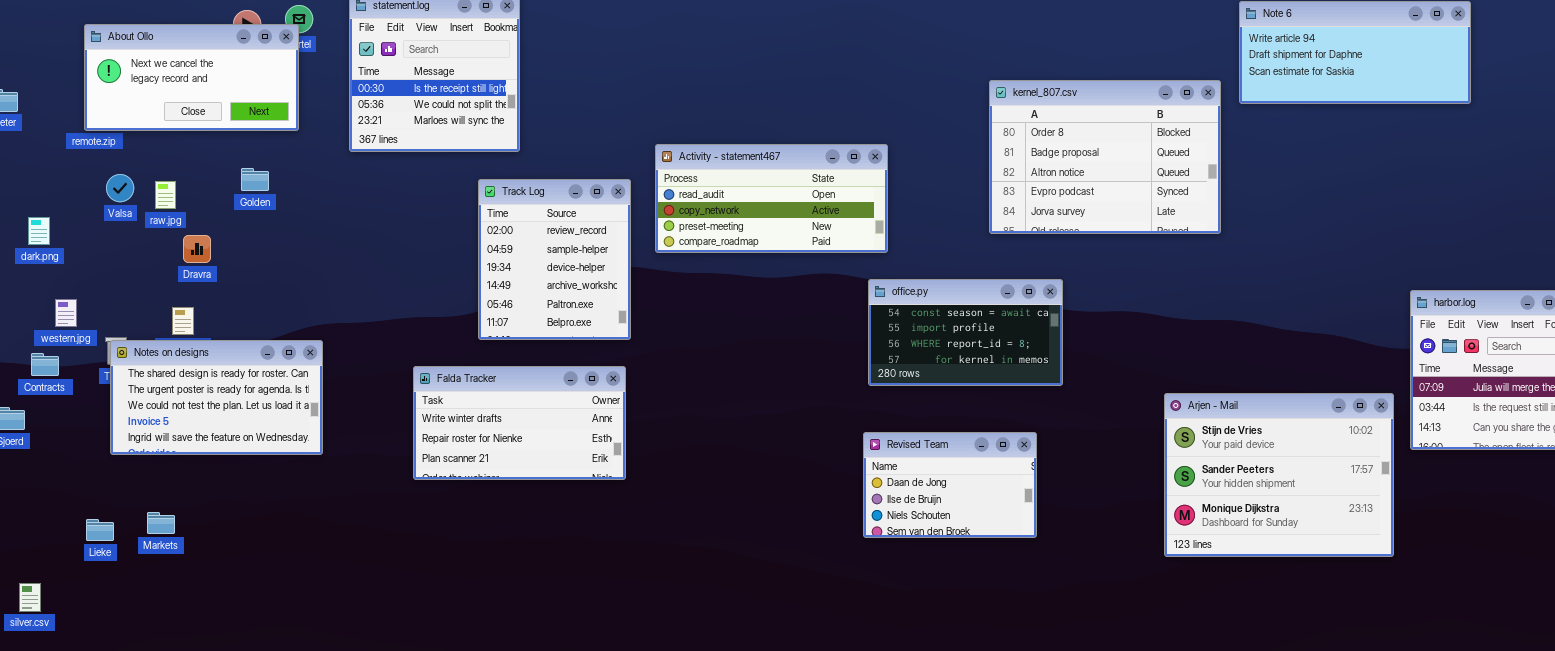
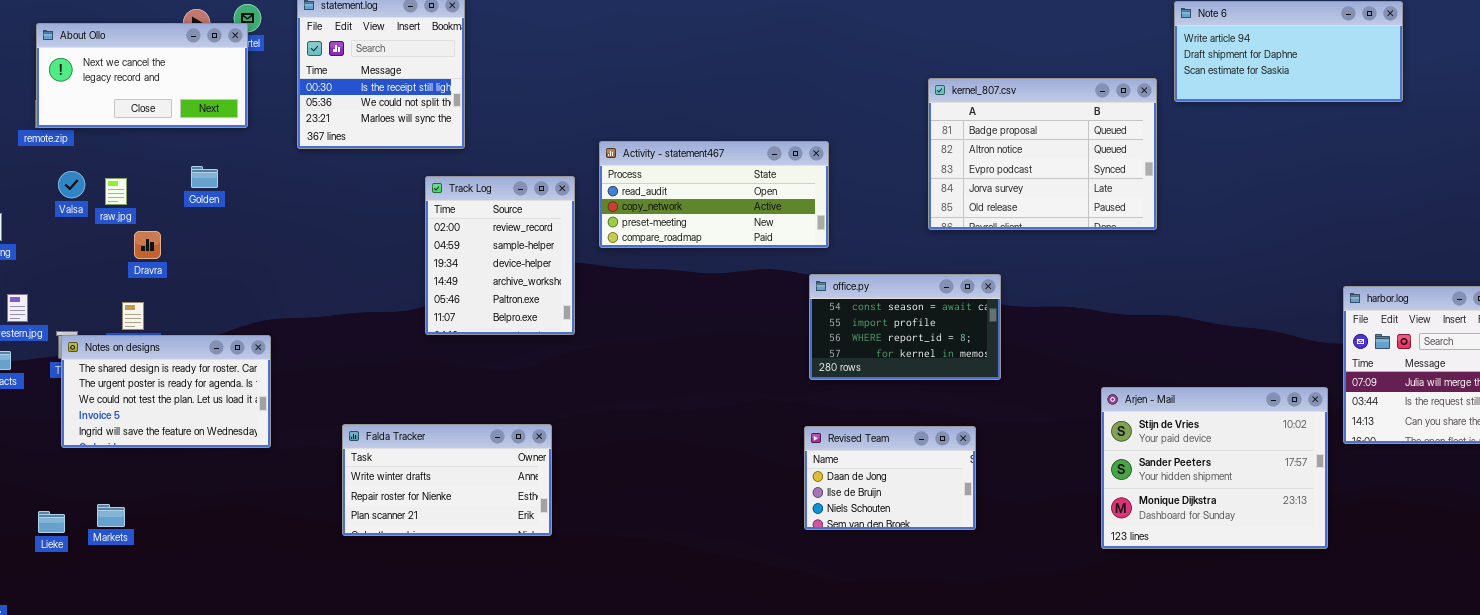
kernel_807.csv: [989,80,1221,234] -> [928,78,1157,230], scrolled down 1 row
Falda Tracker: [413,366,626,480] -> [342,424,552,536], moved

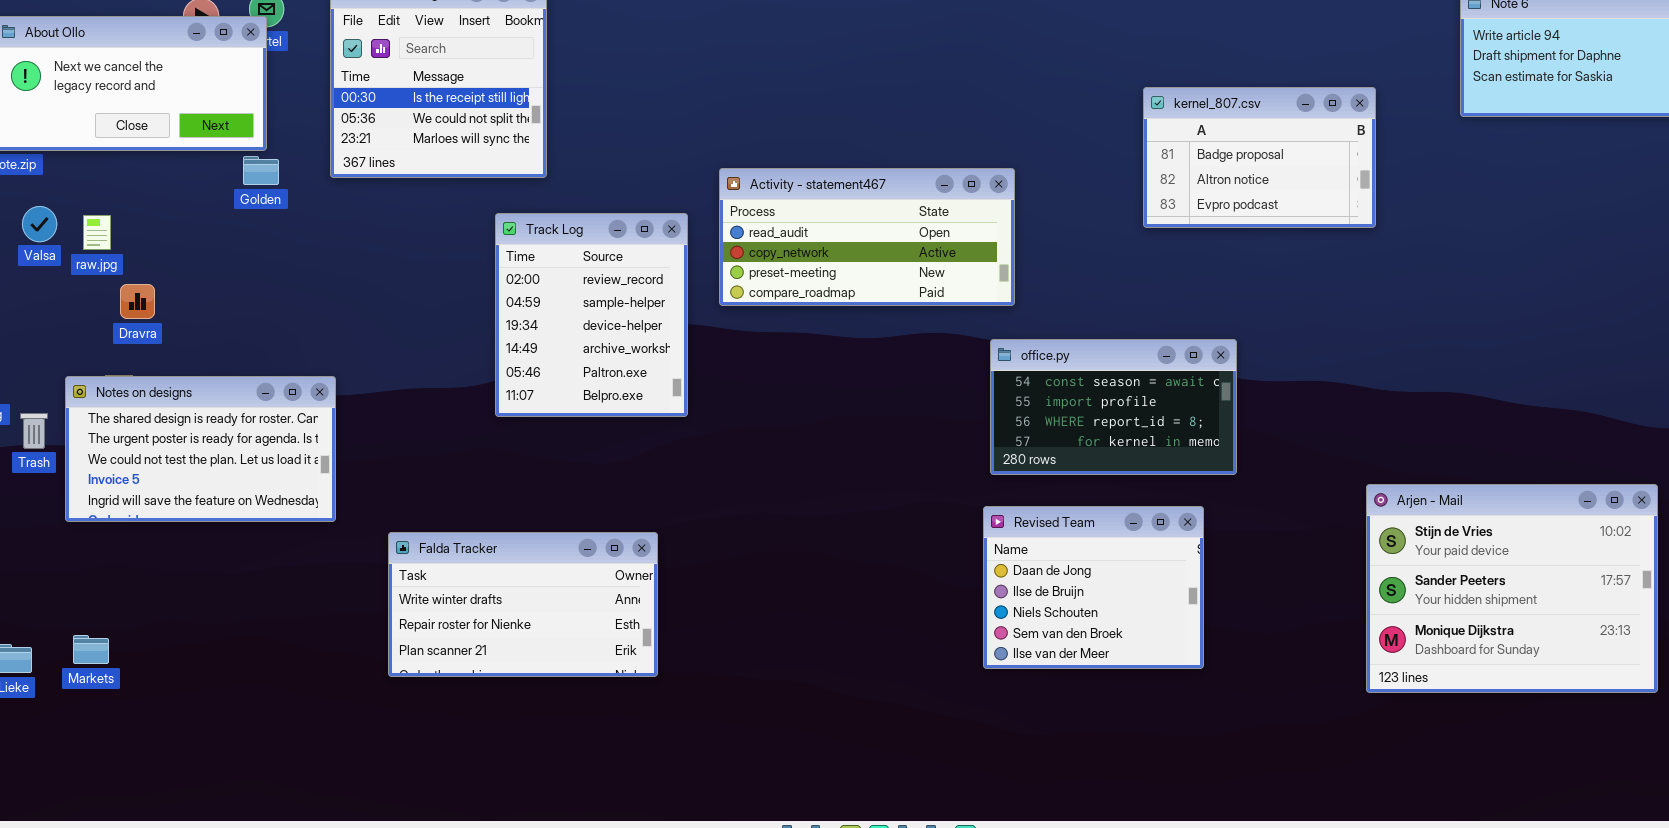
kernel_807.csv: [928,78,1157,230] -> [1143,87,1376,228], resized
Golden: [191,166,218,188] -> [243,156,279,185], moved
Notes on designs: [61,335,271,448] -> [65,376,336,522], moved
Revised Team: [804,426,976,530] -> [983,506,1204,669], resized

